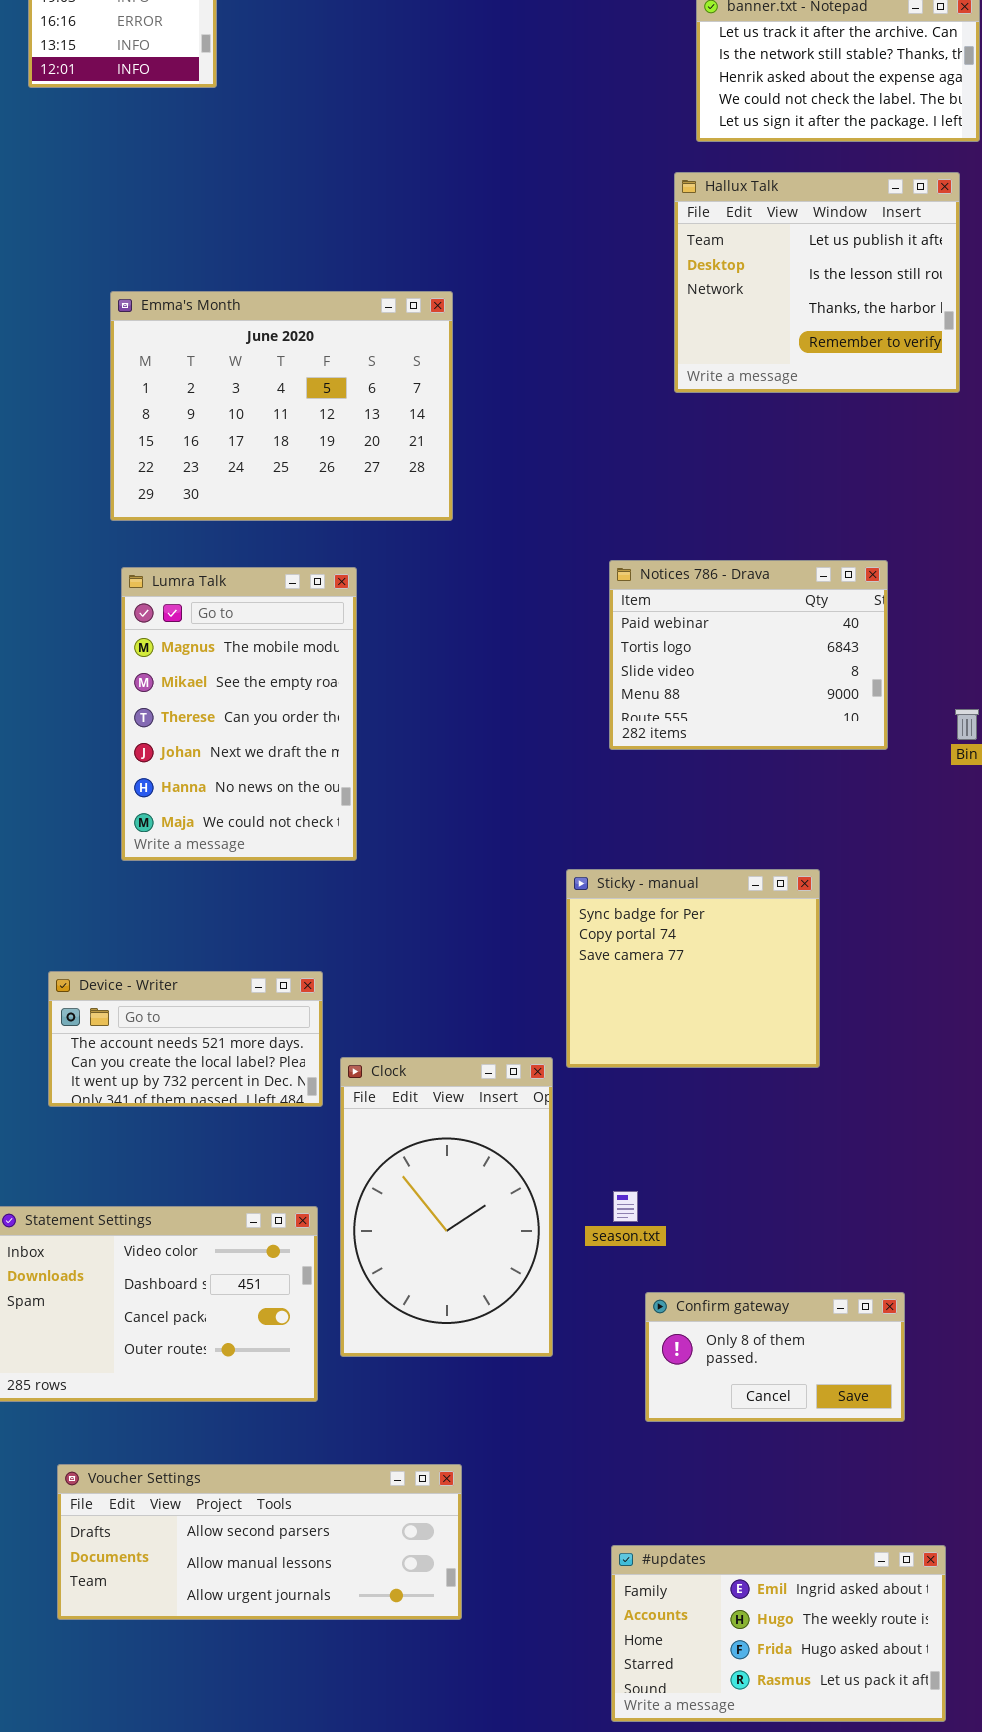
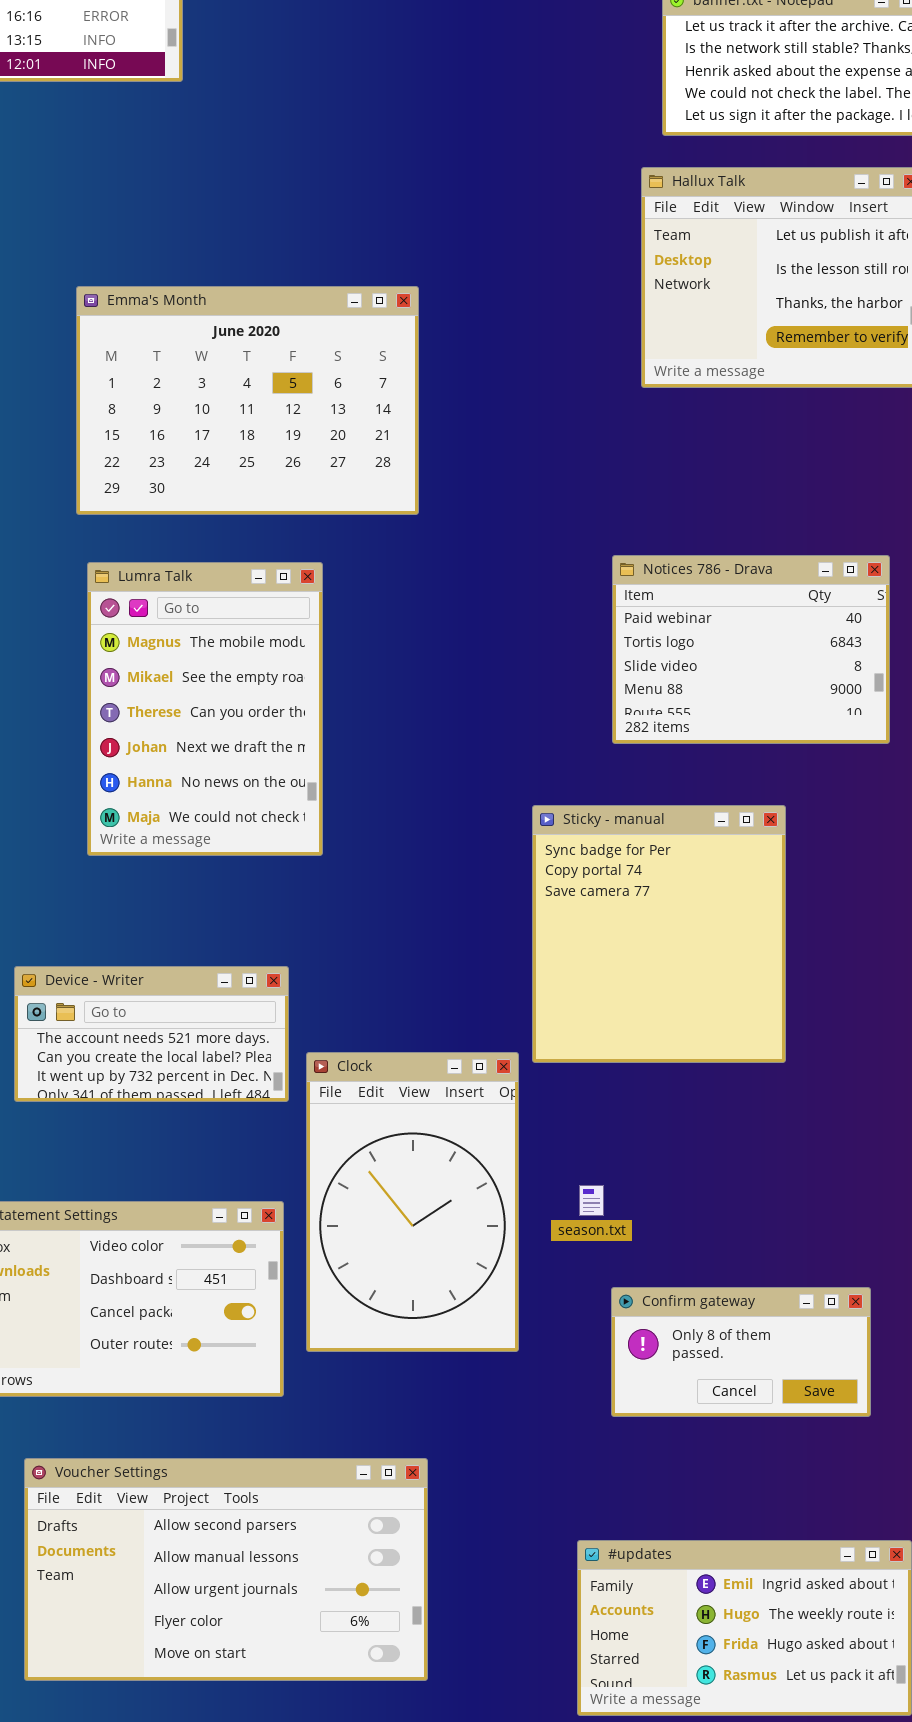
Notices 786 - Drava: [609,560,888,750] -> [612,555,890,744], moved
Sticky - manual: [566,869,820,1068] -> [532,805,786,1063], resized
Voucher Settings: [57,1464,462,1620] -> [24,1458,428,1681], resized

